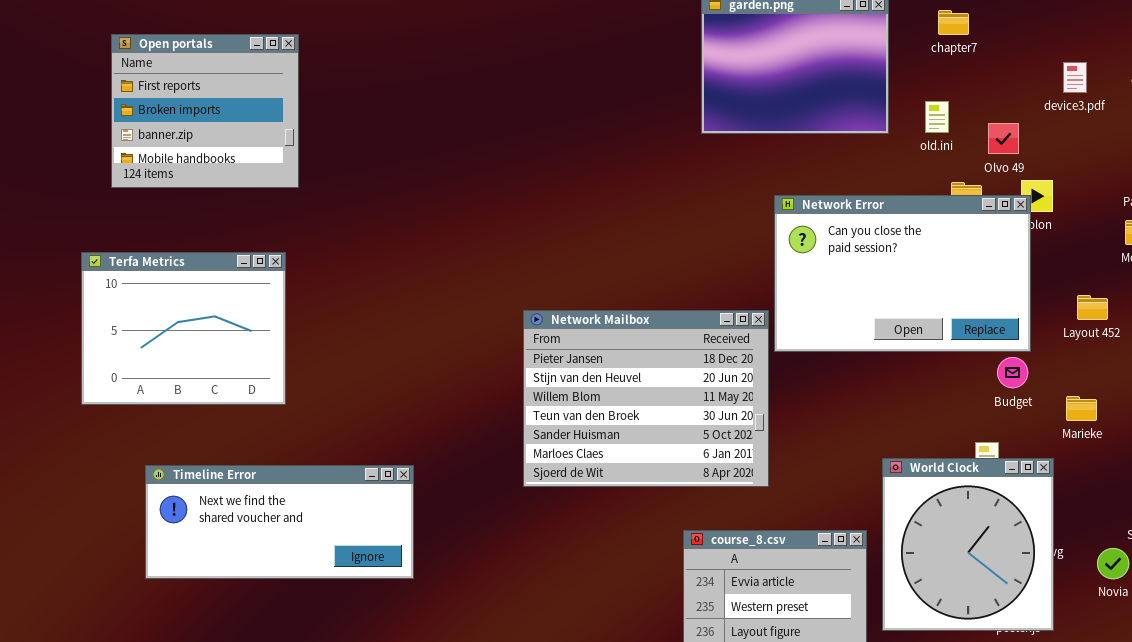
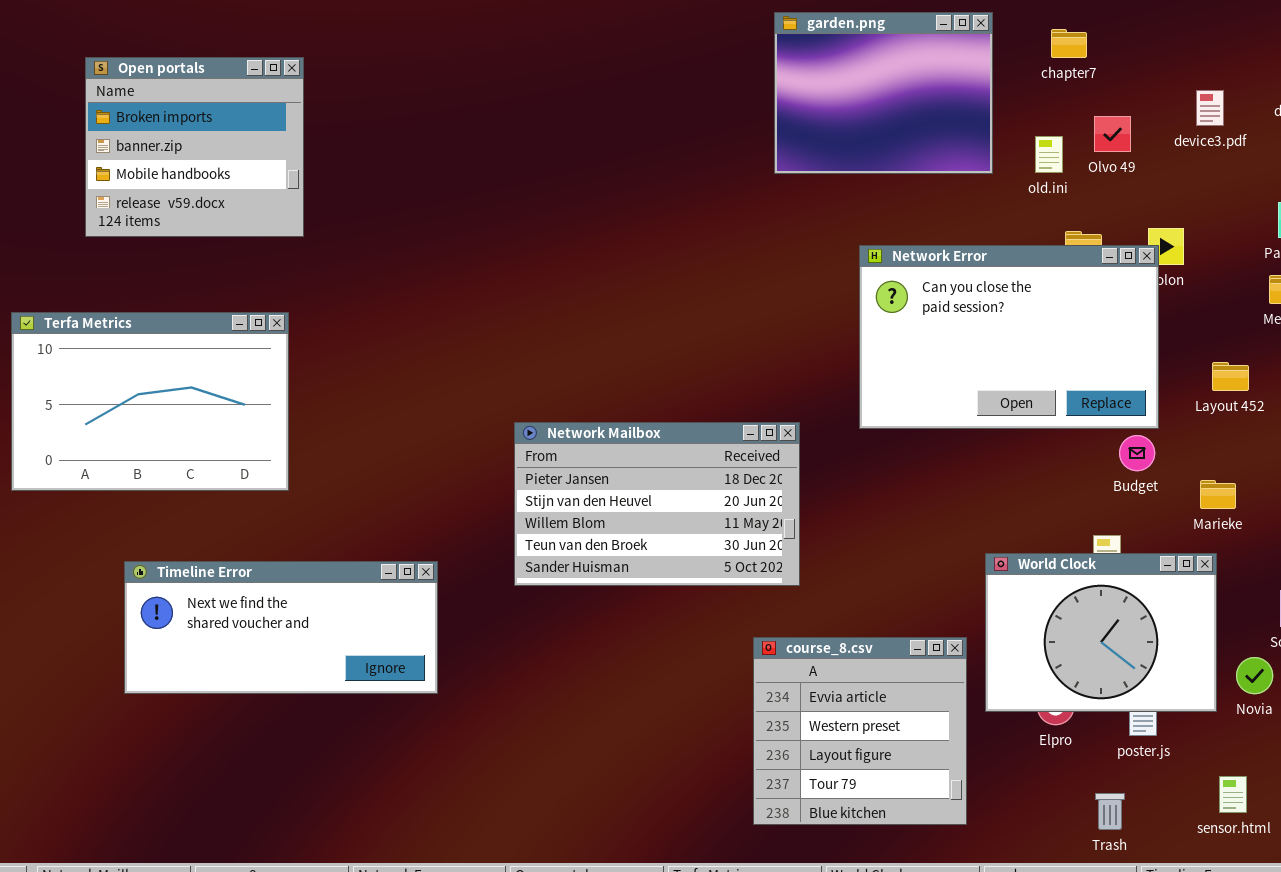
Open portals: [111,34,299,188] -> [85,57,304,237], scrolled down 1 row
Olvo 49: [988,123,1019,154] -> [1094,116,1131,152], moved
Terfa Metrics: [81,252,286,405] -> [11,312,289,491], resized
Network Mailbox: [523,310,769,487] -> [514,422,800,586], moved, resized
World Clock: [882,458,1054,631] -> [985,553,1217,712], resized

